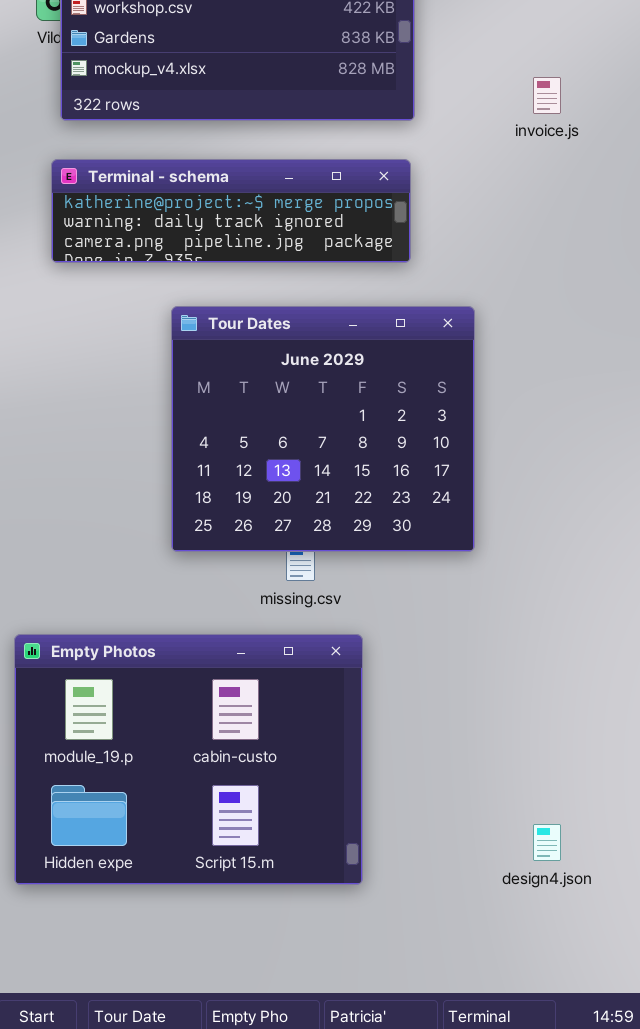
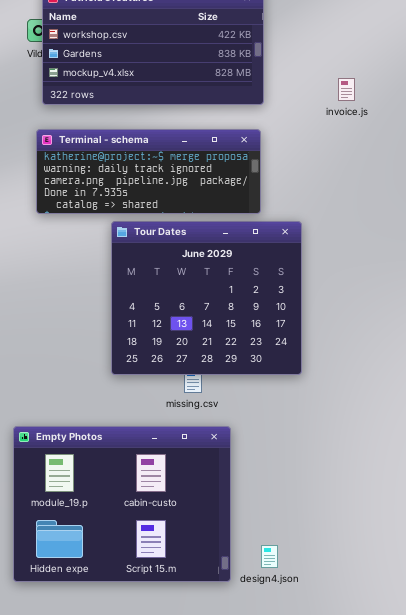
Terminal - schema: [51,159,411,263] -> [36,129,261,214], resized
design4.json: [533,824,561,861] -> [261,545,278,568], moved

